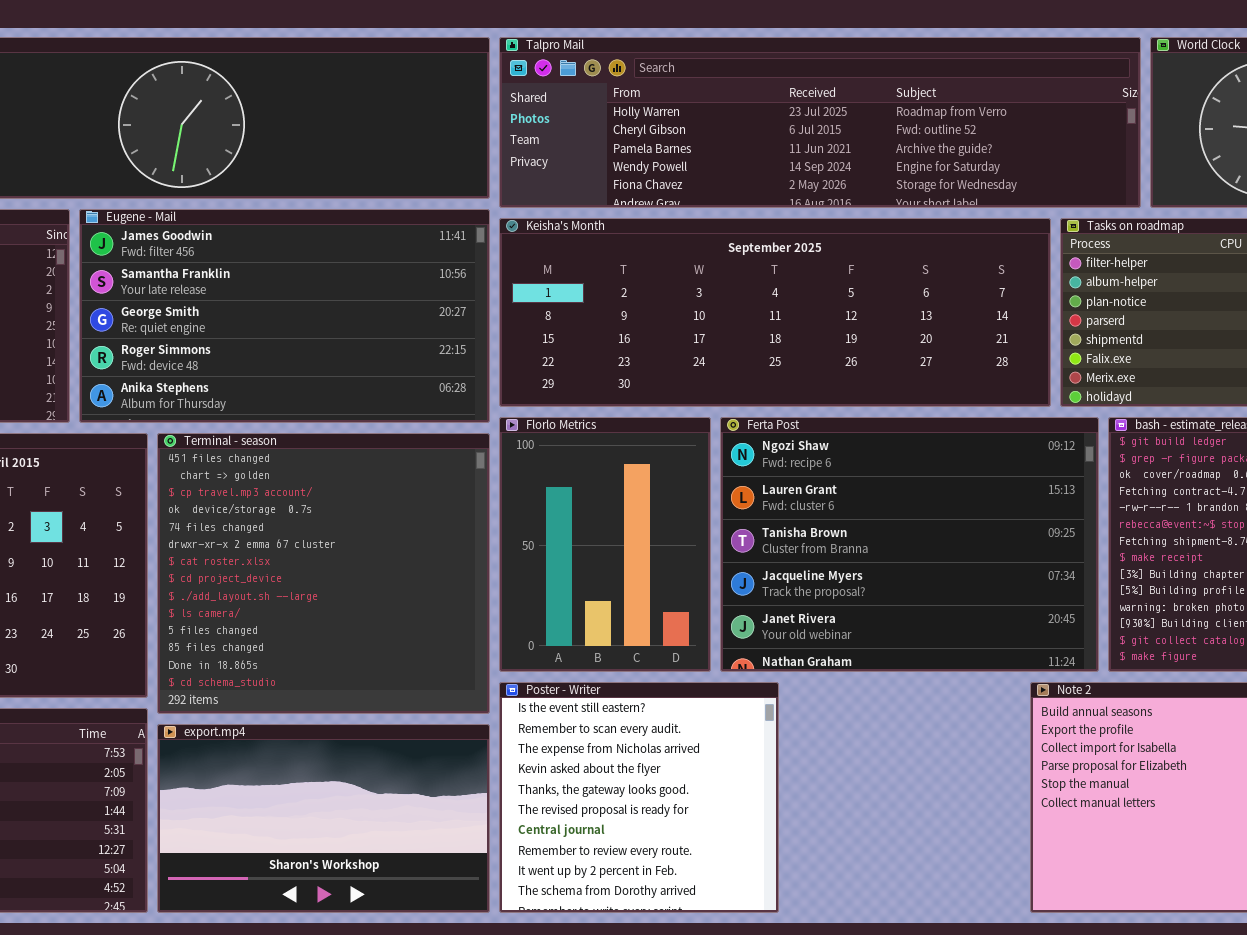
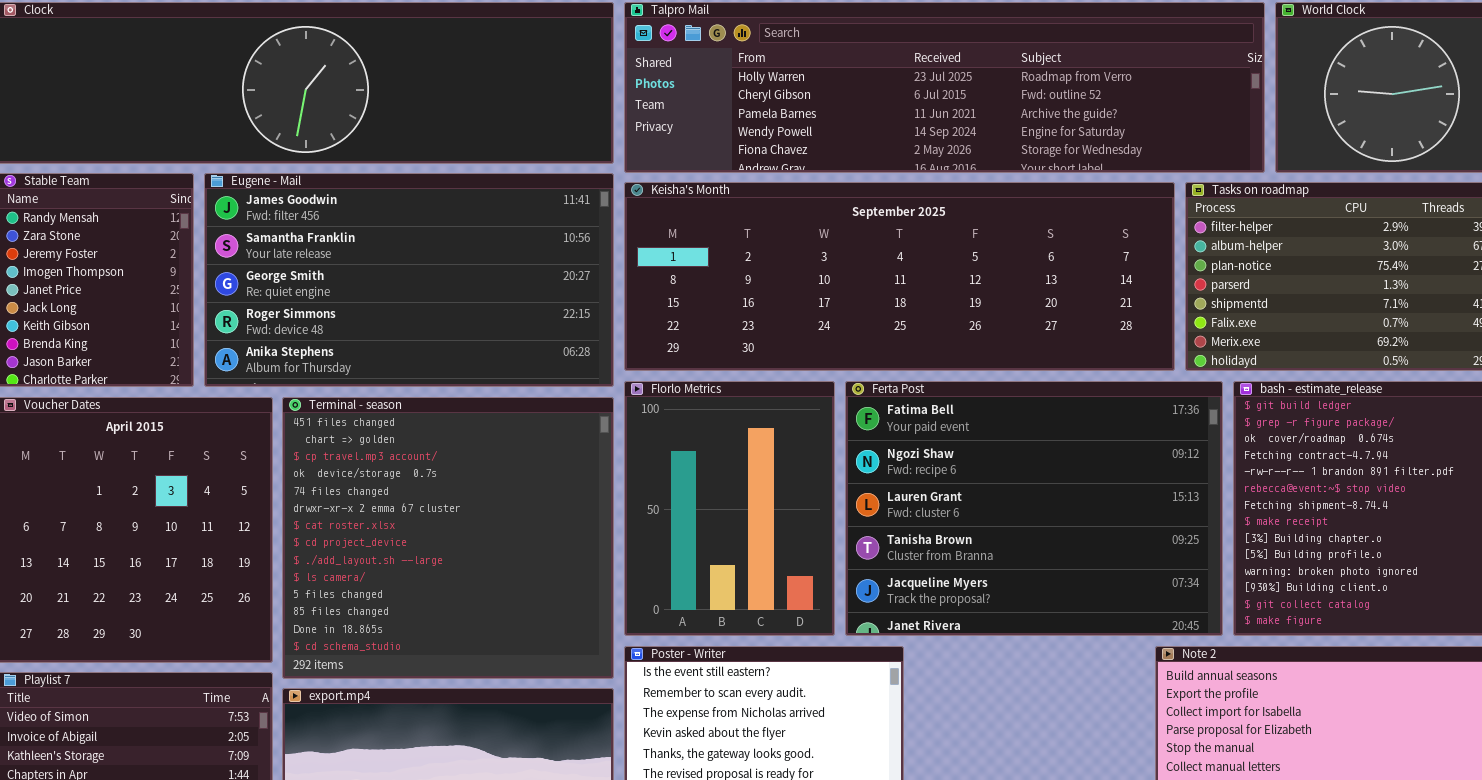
Ferta Post: [720,417,1099,672] -> [845,381,1223,636], scrolled up 1 row

